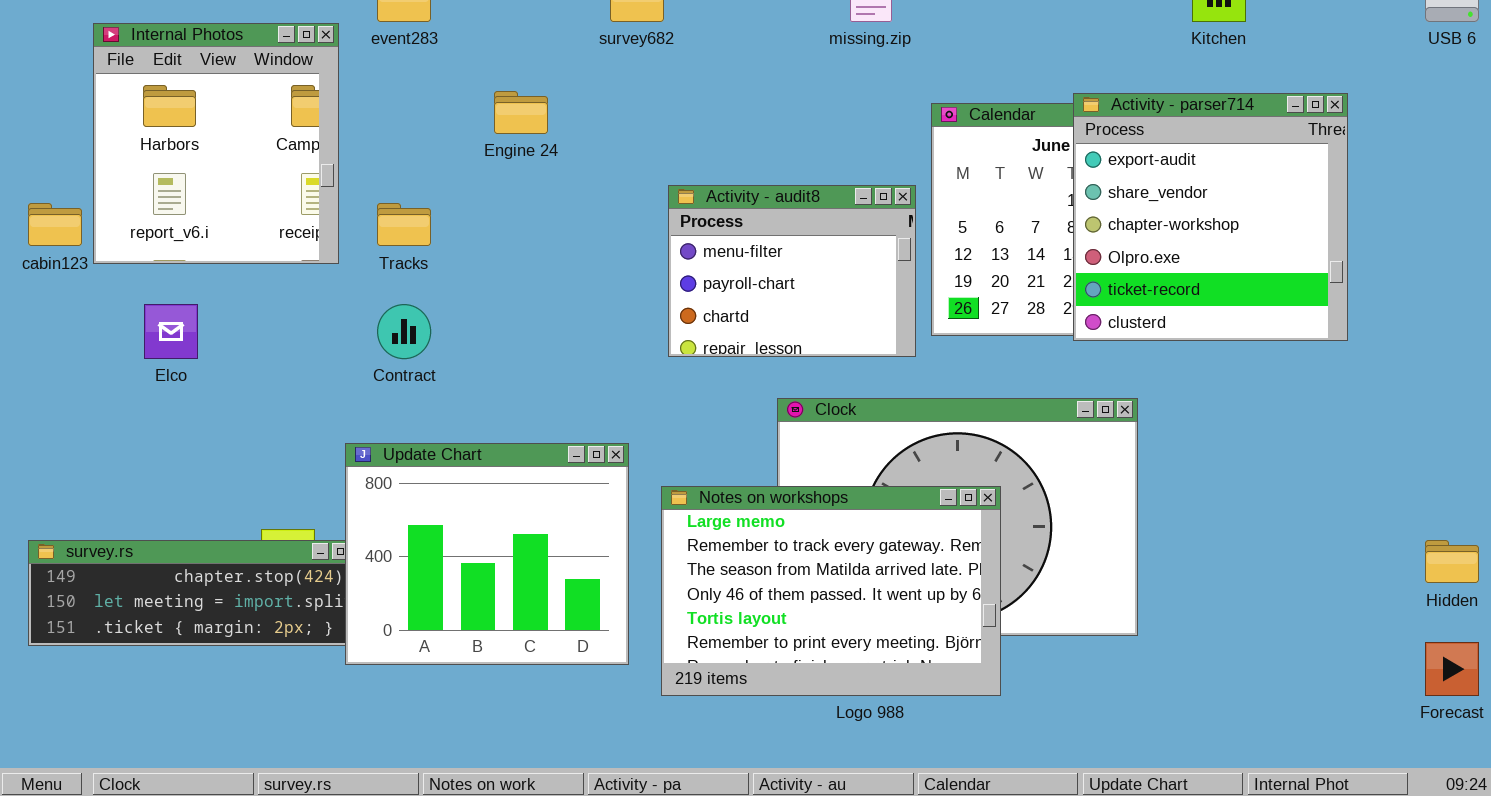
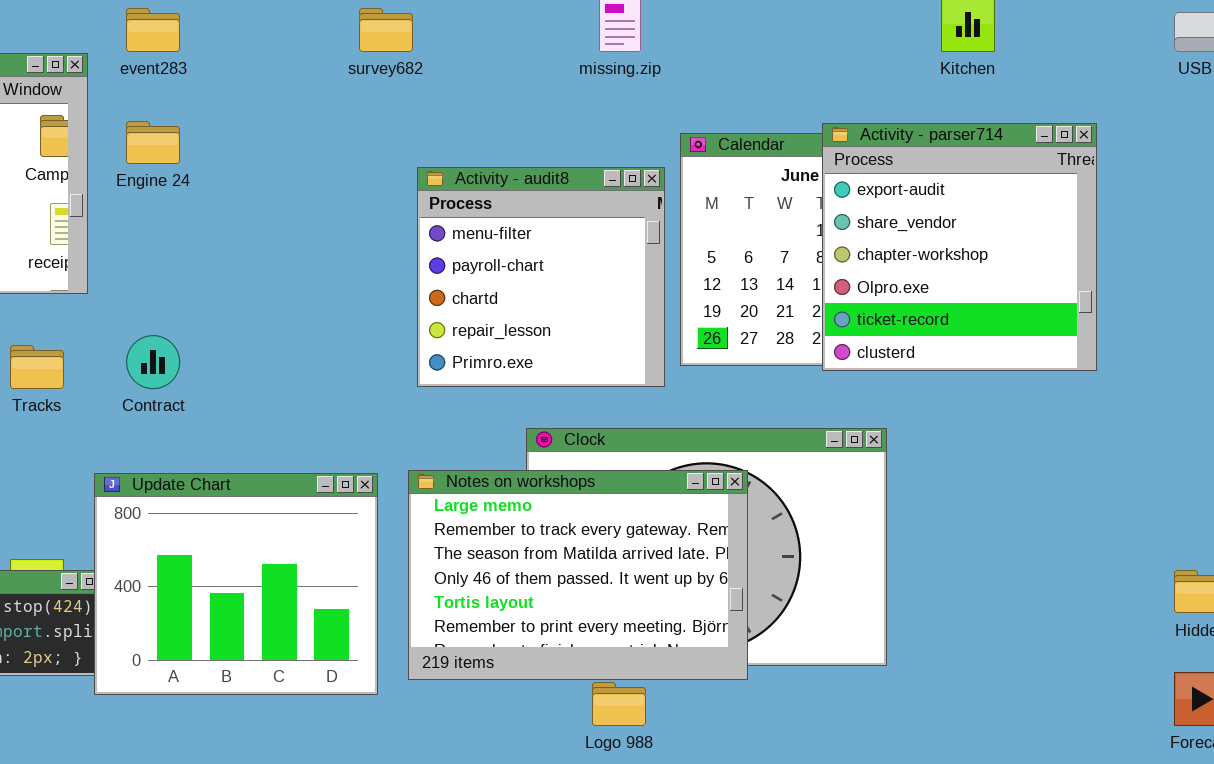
Engine 24: [494,91,548,134] -> [126,121,180,164], moved
Activity - audit8: [668,185,916,357] -> [417,167,665,387], resized
Tracks: [377,203,431,246] -> [10,345,64,389], moved
Notes on workshops: [661,486,1001,696] -> [408,470,748,680], moved

